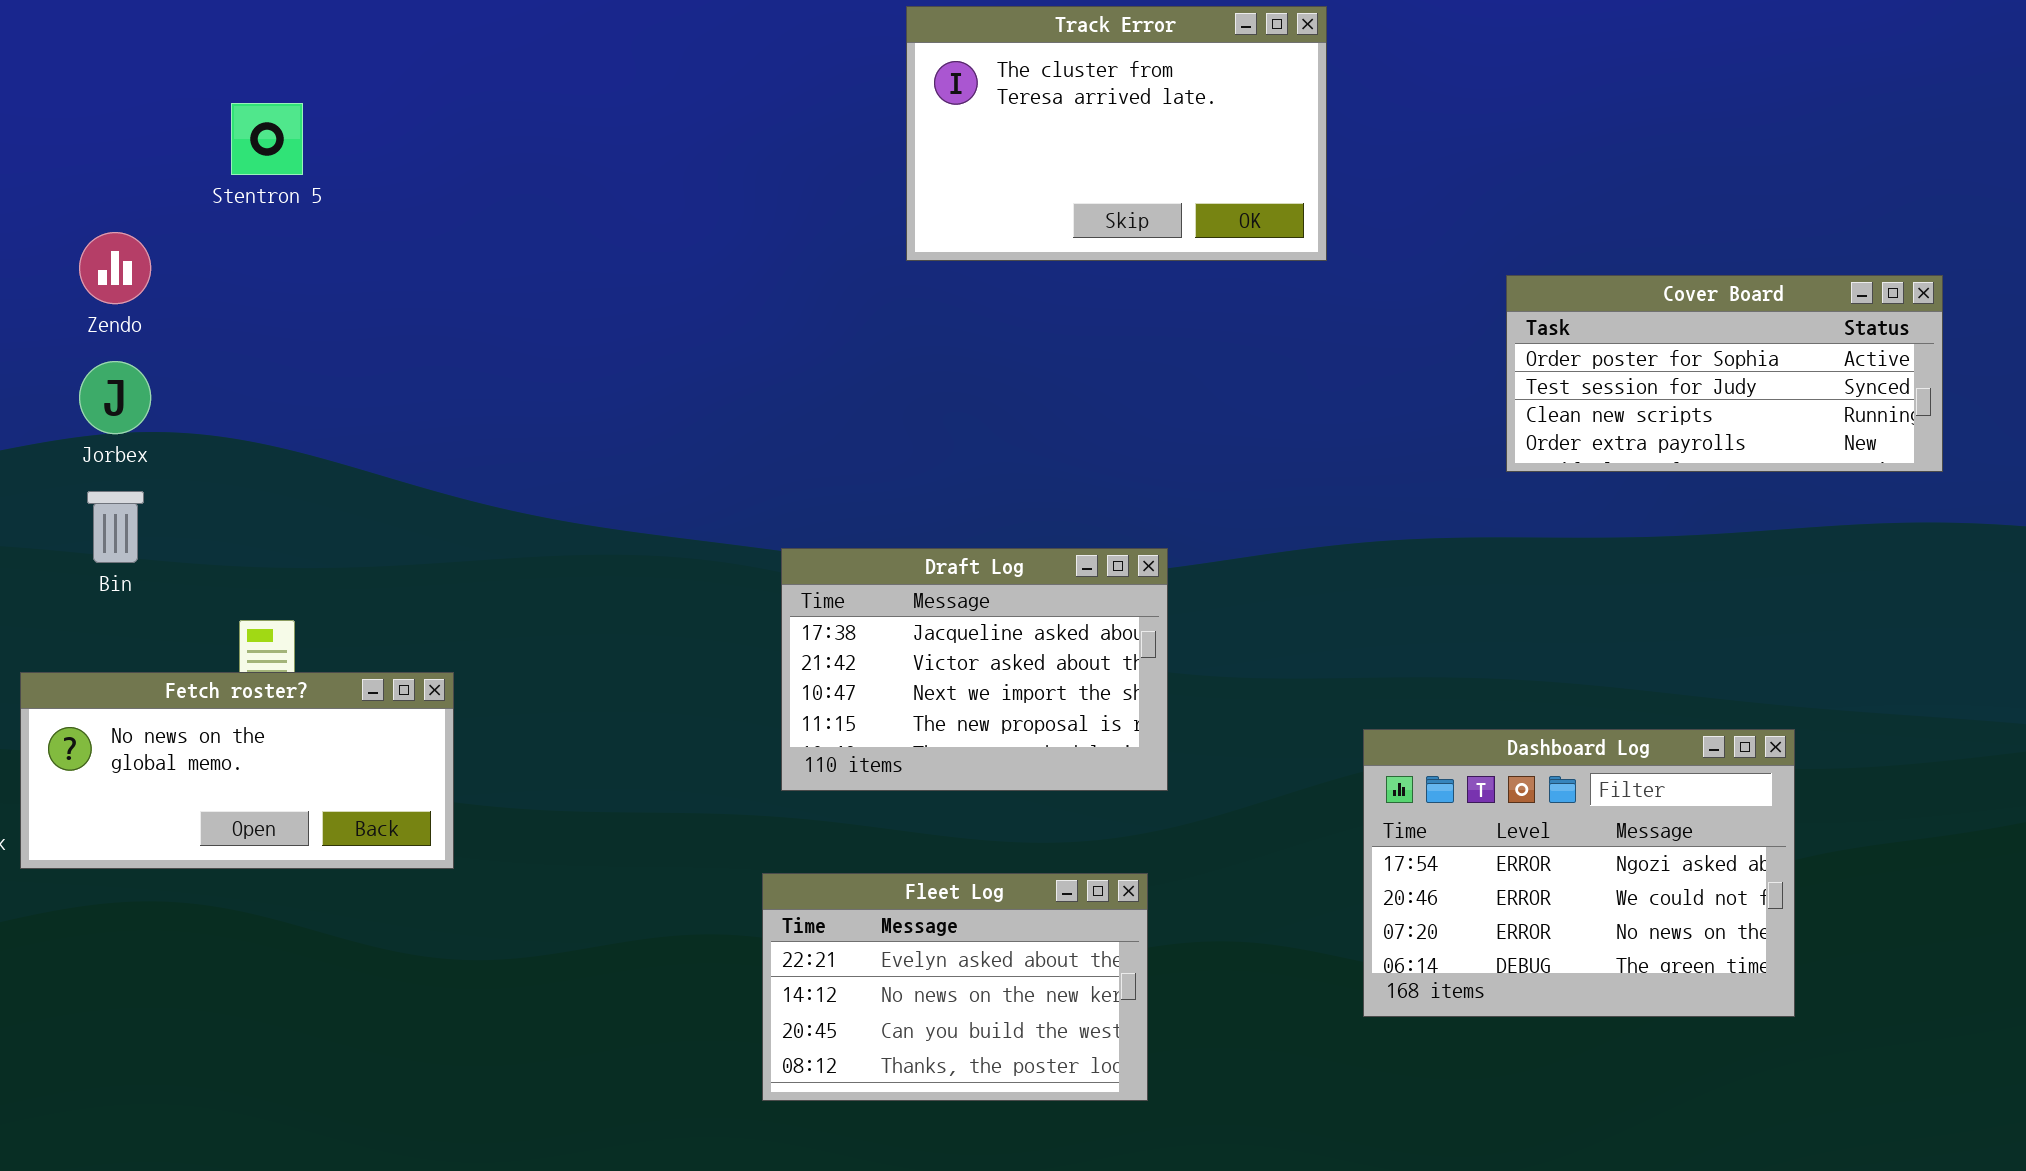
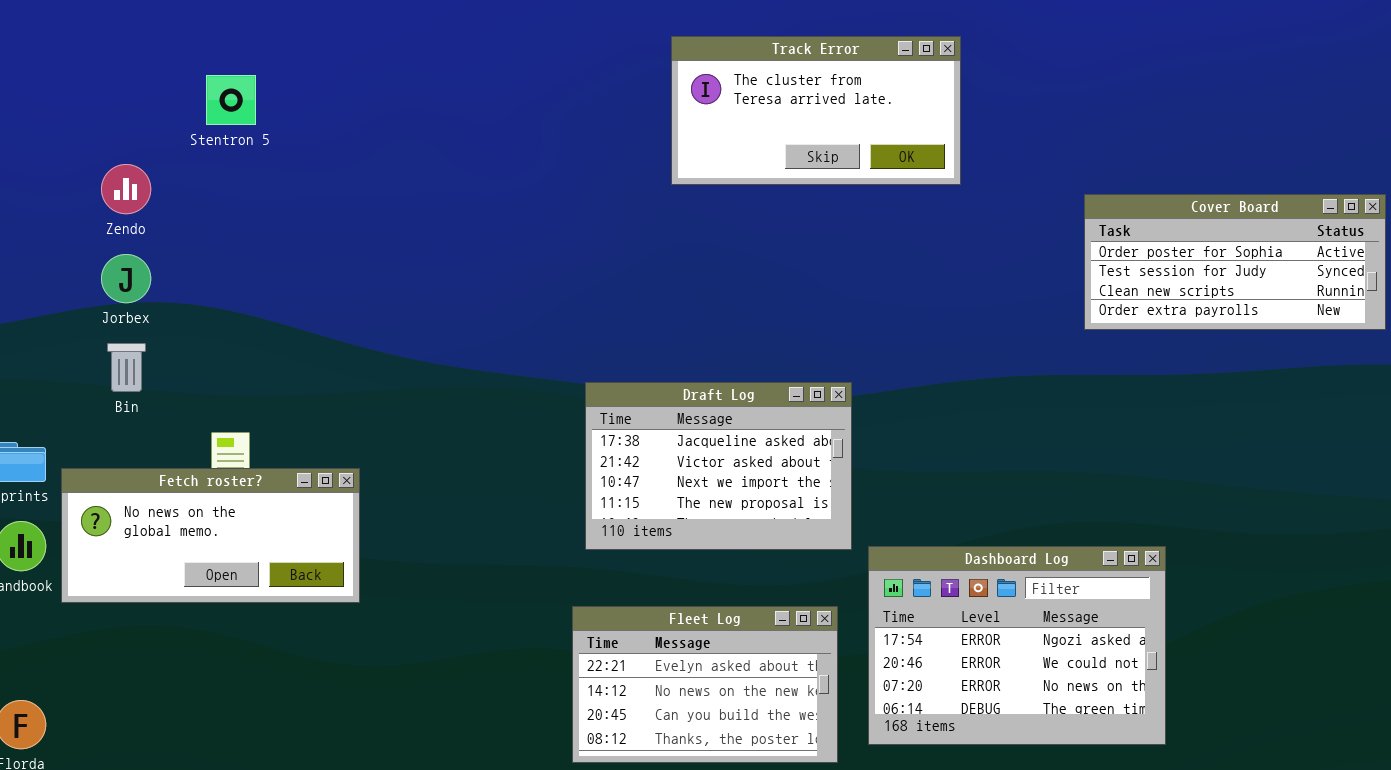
Track Error: [906,6,1327,261] -> [671,36,961,185], resized
Dashboard Log: [1363,729,1795,1017] -> [868,546,1166,745], moved

